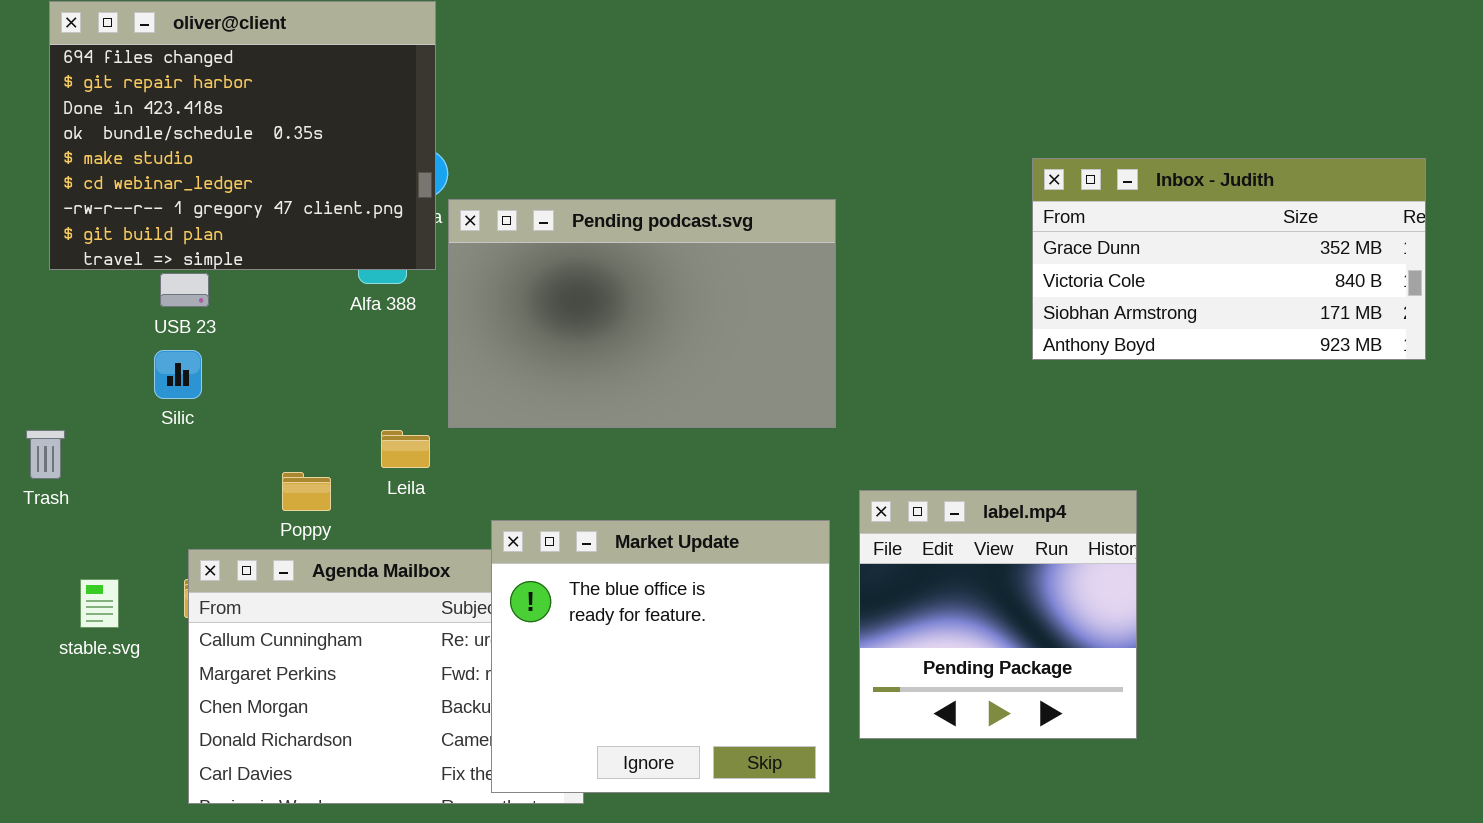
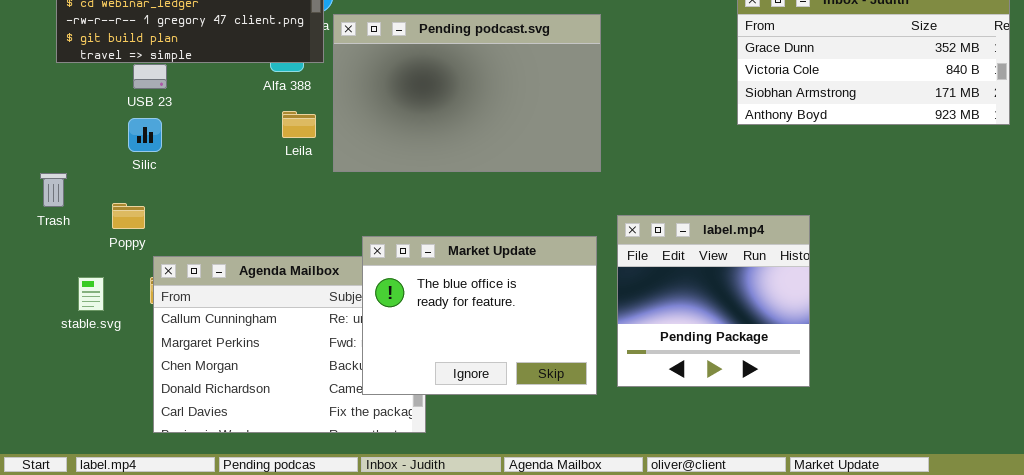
Leila: [381,430,430,468] -> [282,111,316,138], moved
Poppy: [282,472,331,511] -> [112,203,145,229], moved
Market Update: [491,520,830,793] -> [362,236,597,395], resized

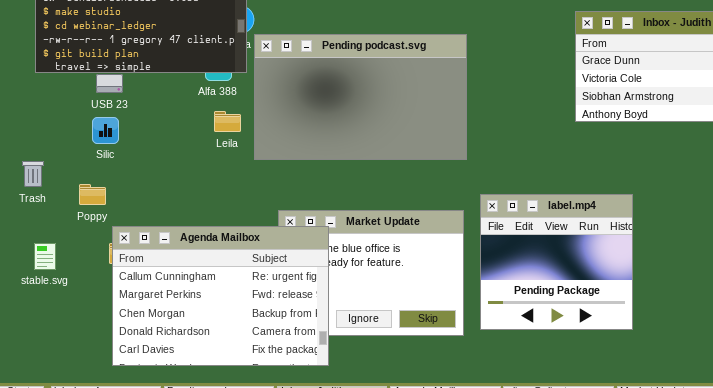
Agenda Mailbox: [153,256,426,433] -> [112,226,329,366], raised
stable.svg: [78,277,104,311] -> [34,243,56,270], moved

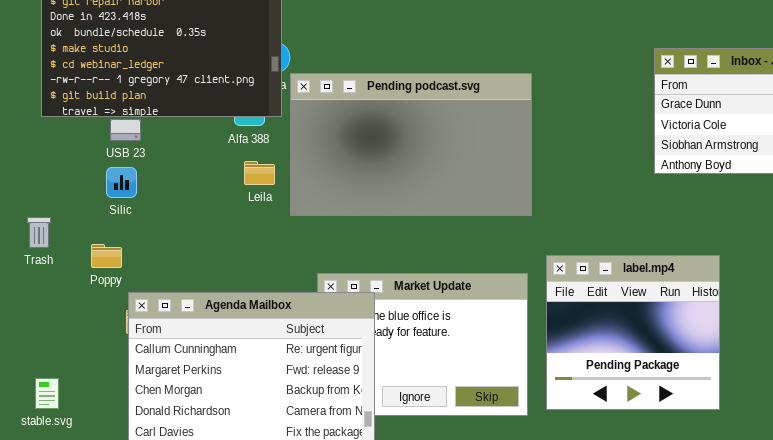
stable.svg: [34,243,56,270] -> [35,378,59,409], moved

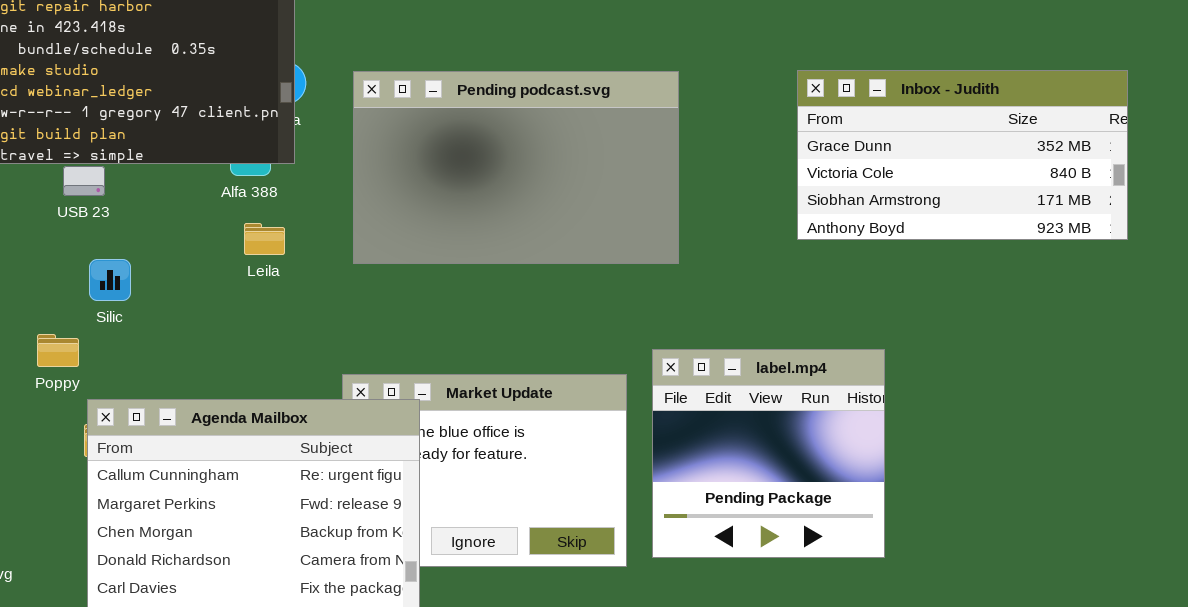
Pending podcast.svg: [290,73,532,216] -> [353,71,679,264], moved
Silic: [106,167,137,198] -> [89,259,131,301], moved

